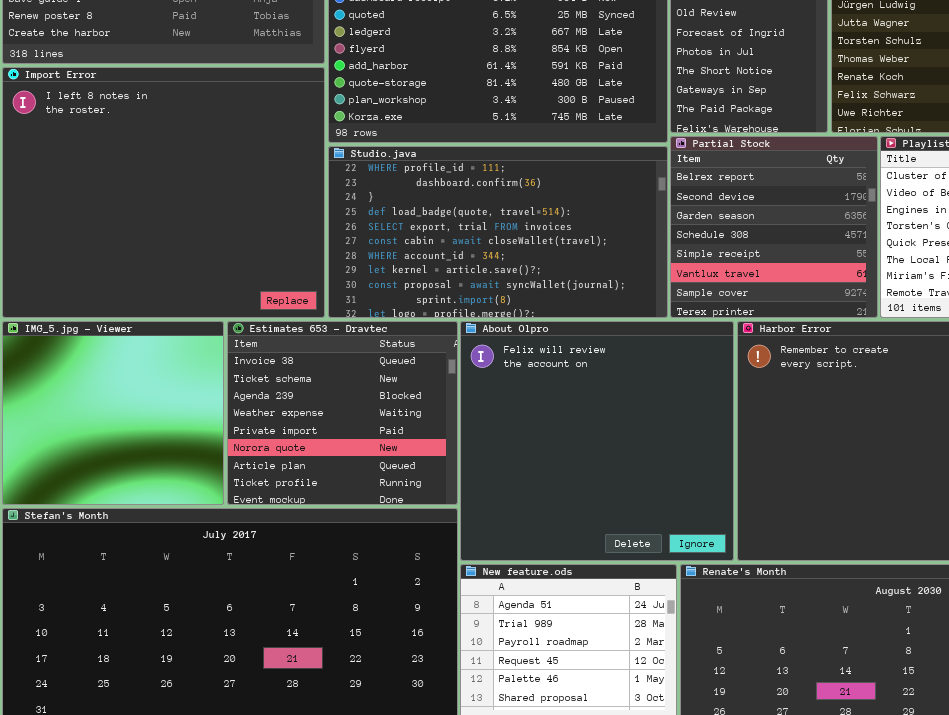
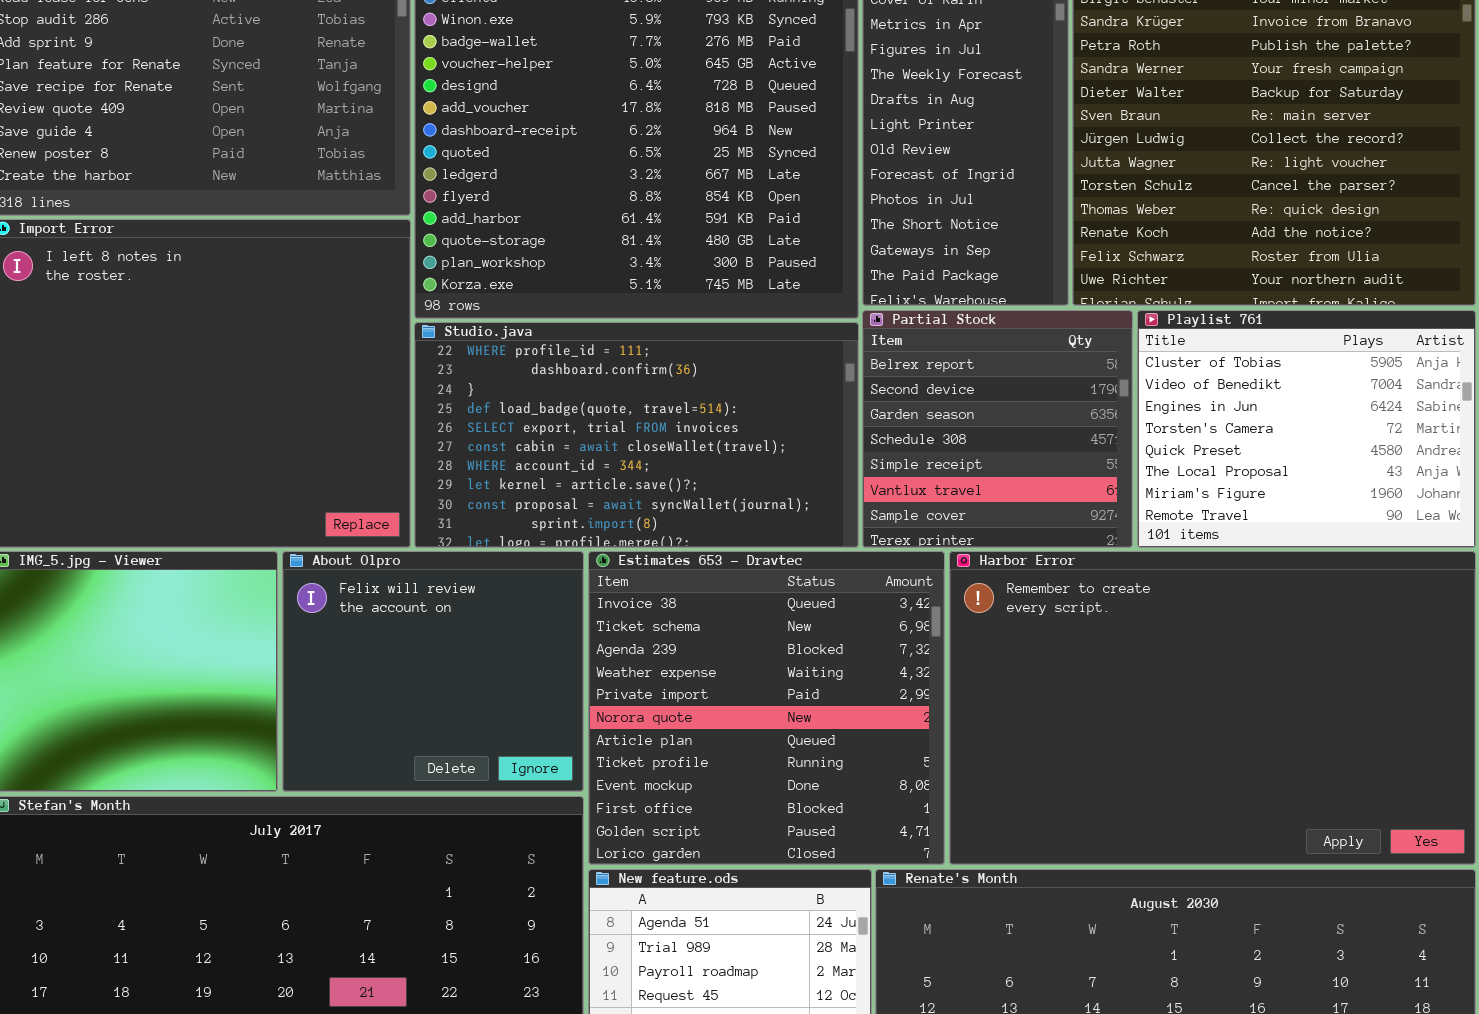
Estimates 653 - Dravtec: [227,321,458,505] -> [588,551,945,865], moved, resized
About Olpro: [460,321,734,561] -> [282,551,584,792], moved, resized

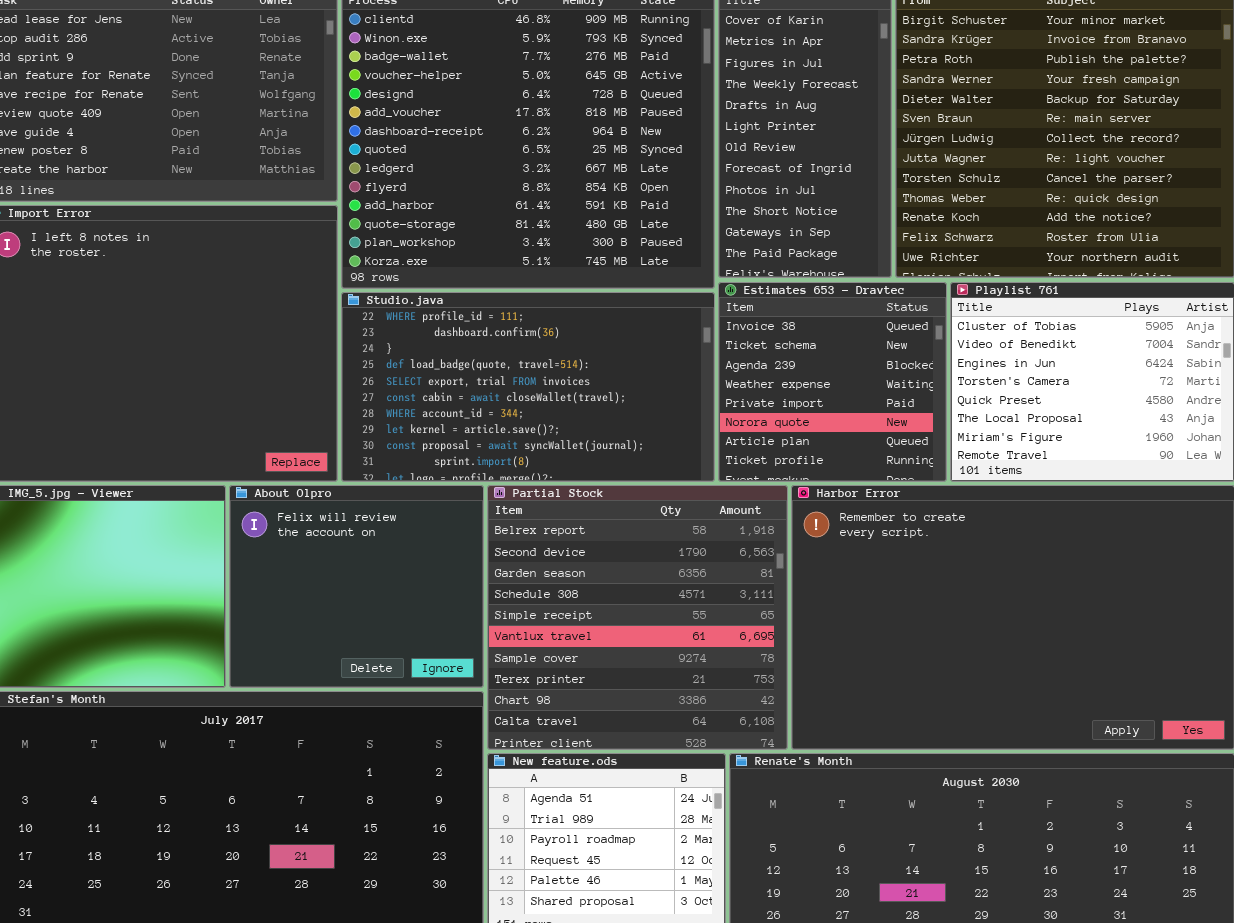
Partial Stock: [862,310,1133,548] -> [487,485,788,750], moved, resized
Estimates 653 - Dravtec: [588,551,945,865] -> [718,282,947,482], moved, resized

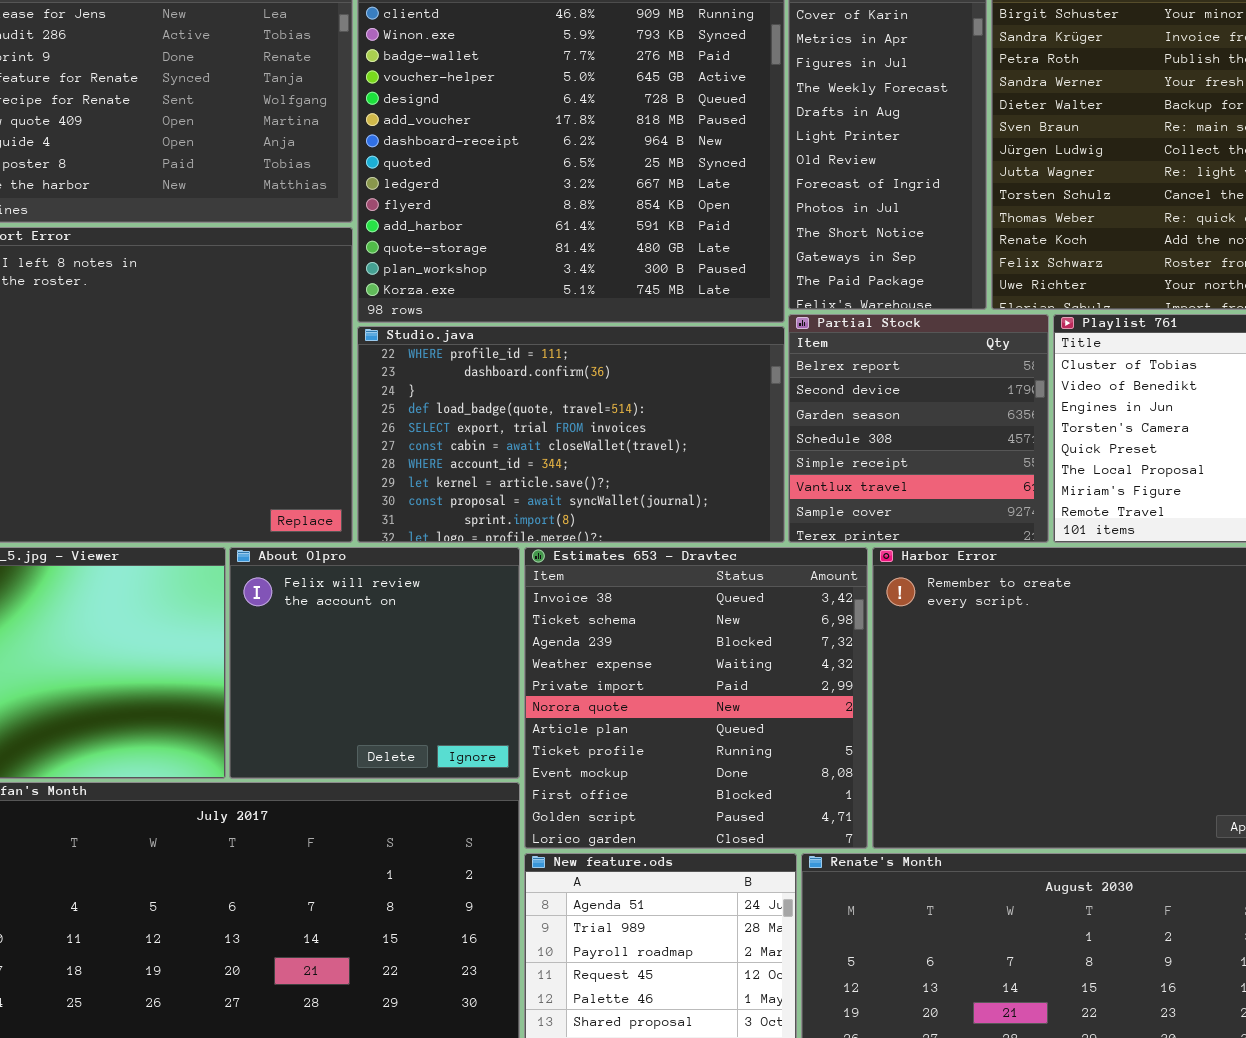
Estimates 653 - Dravtec: [718,282,947,482] -> [524,547,868,849], moved, resized
Partial Stock: [487,485,788,750] -> [788,314,1049,543], moved, resized

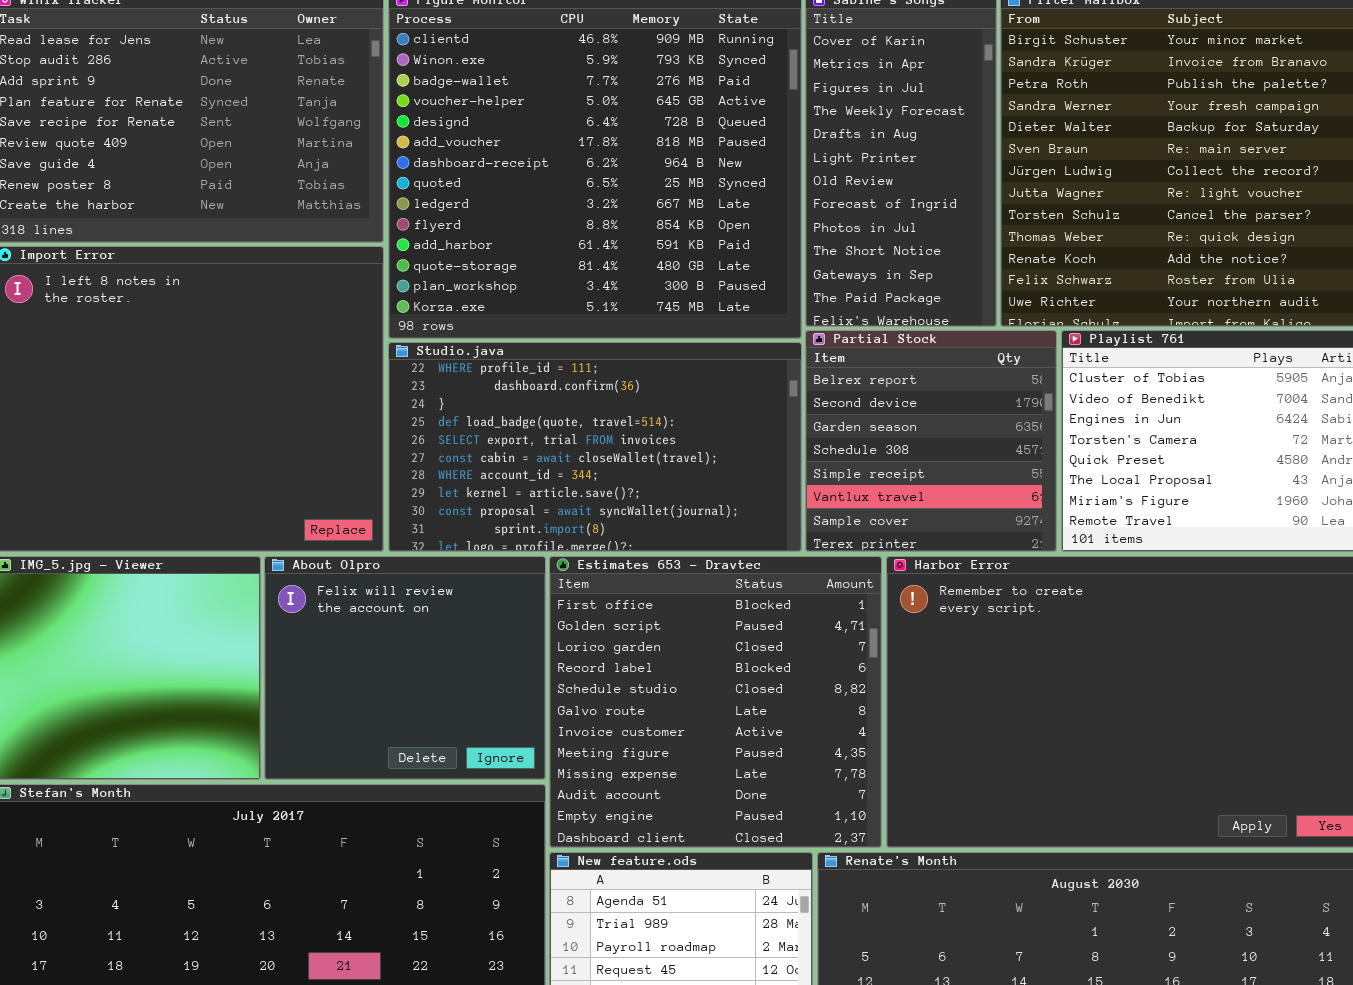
Estimates 653 - Dravtec: [524,547,868,849] -> [549,556,882,848], scrolled down 9 rows

